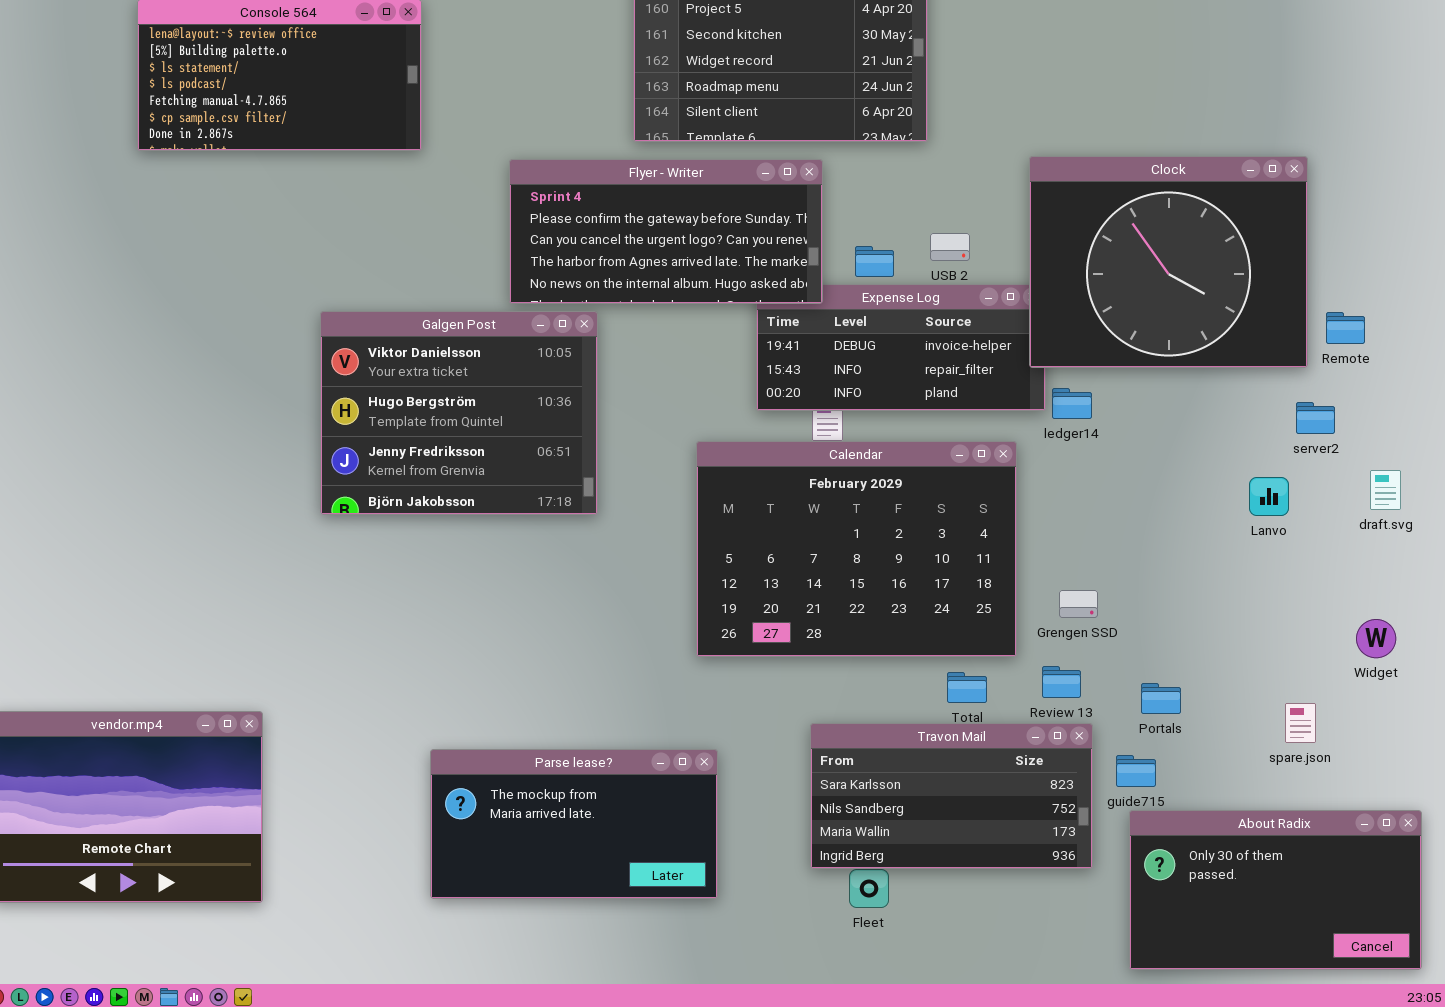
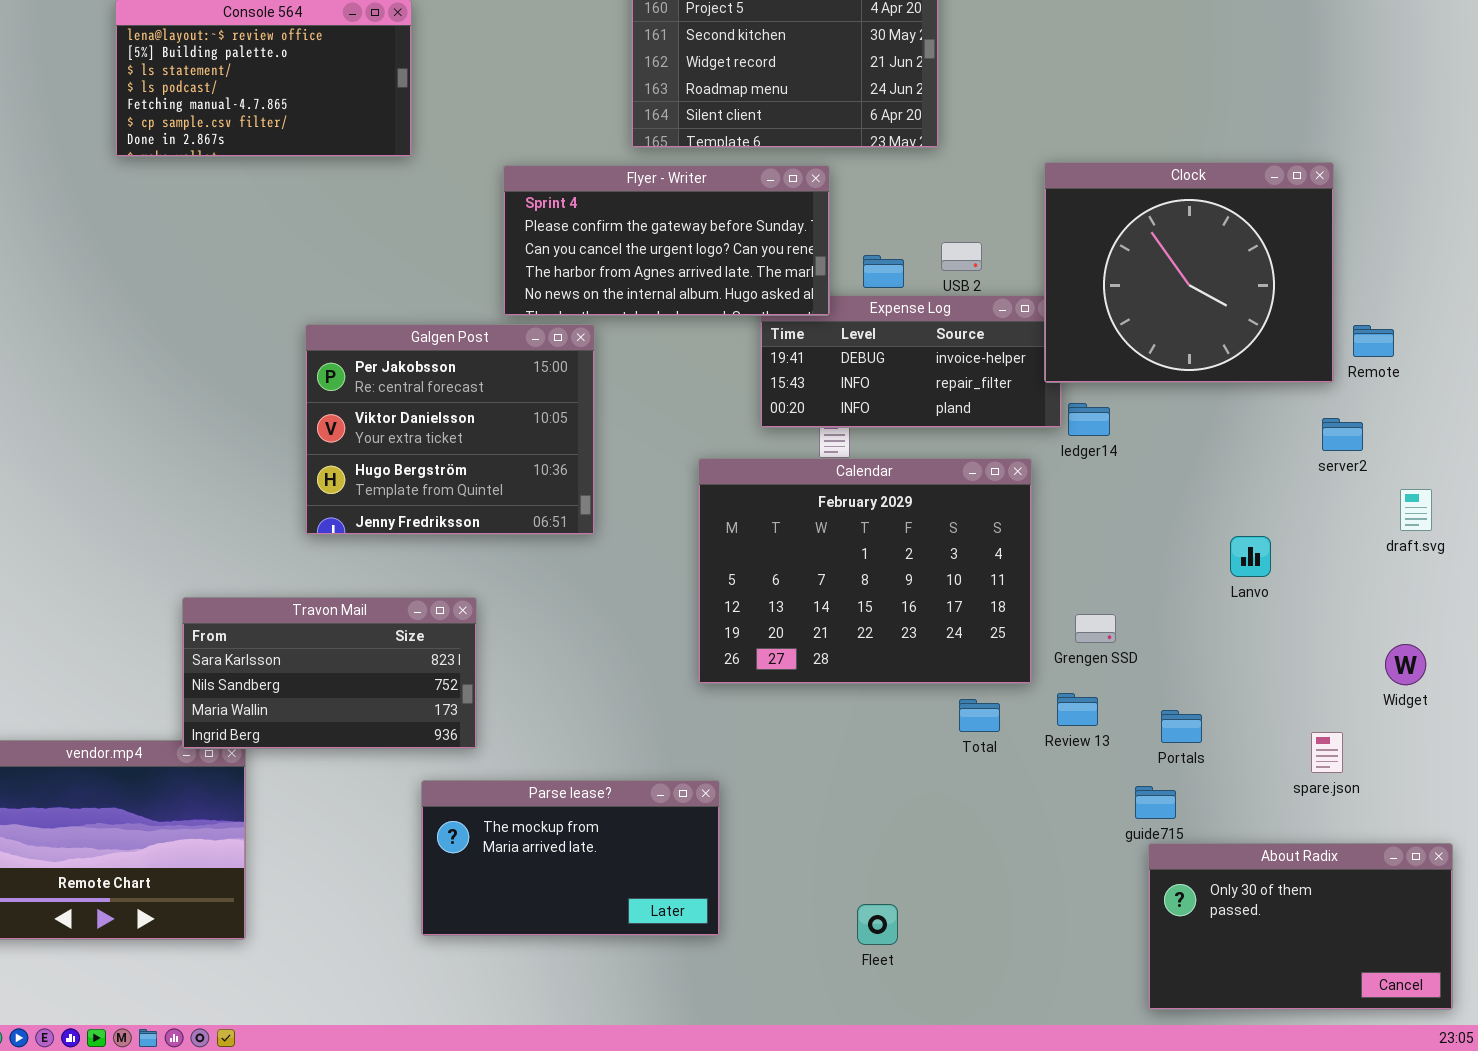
Galgen Post: [320,311,598,515] -> [305,324,595,535], scrolled up 1 row
Lanvo: [1249,477,1289,516] -> [1230,536,1271,577], moved
Travon Mail: [810,723,1093,869] -> [182,597,477,749], moved

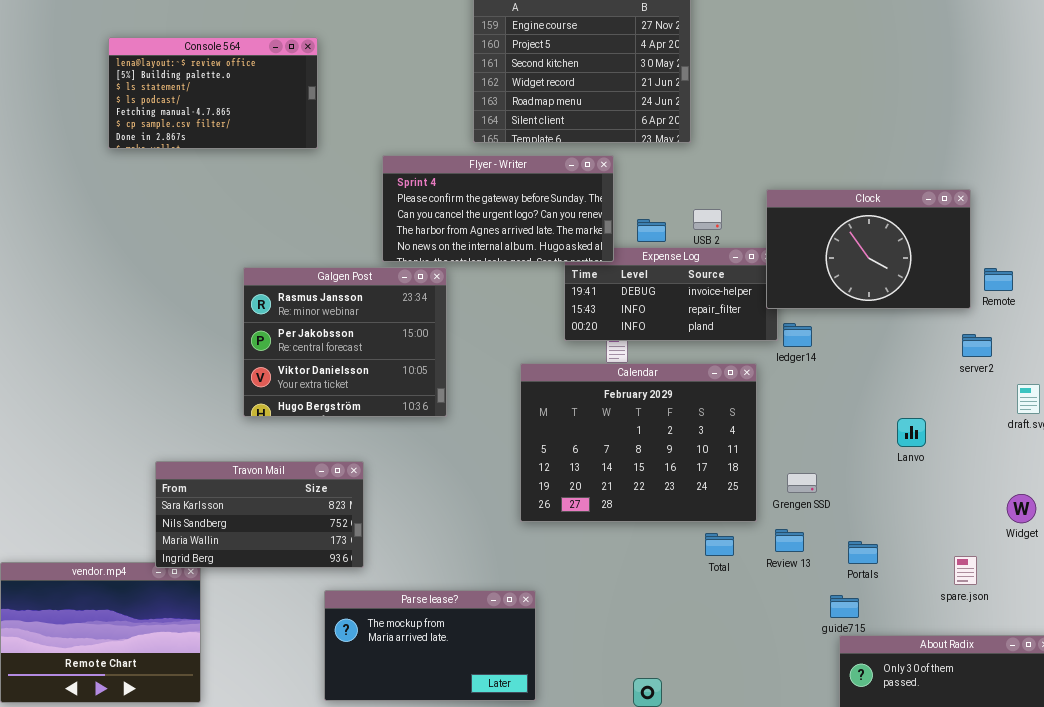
Clock: [1044,162,1334,383] -> [766,189,971,309], resized
Galgen Post: [305,324,595,535] -> [243,267,447,417], scrolled up 1 row

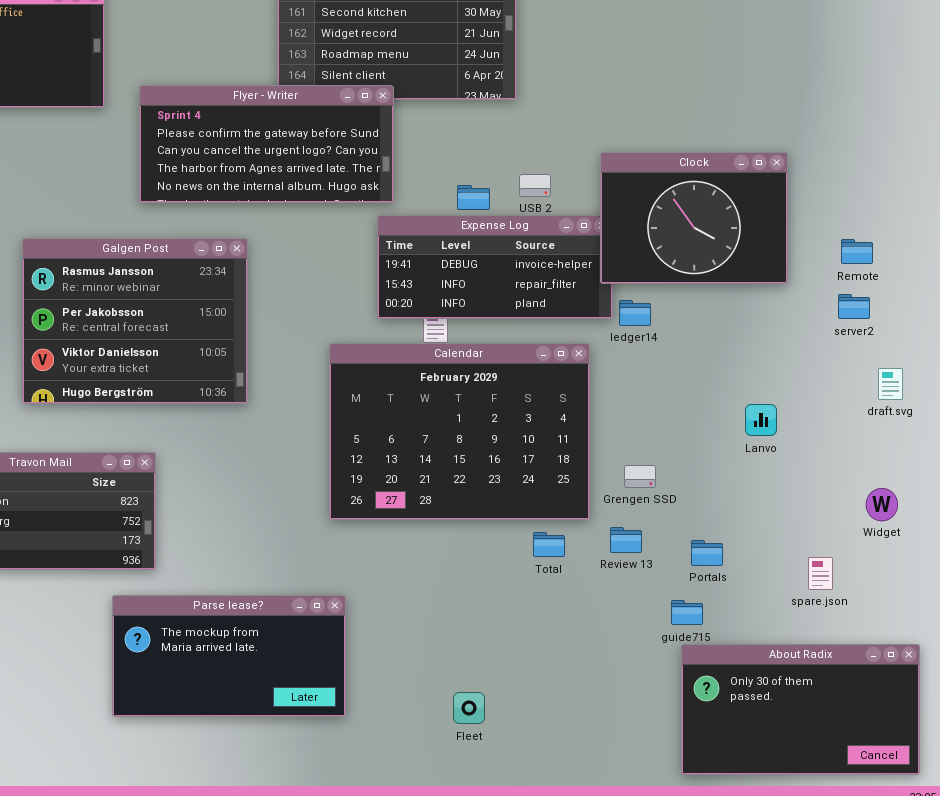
Flyer - Writer: [382,155,614,262] -> [139,85,394,203], moved
Clock: [766,189,971,309] -> [600,152,788,284], resized
server2: [962,334,992,357] -> [838,294,870,319], moved

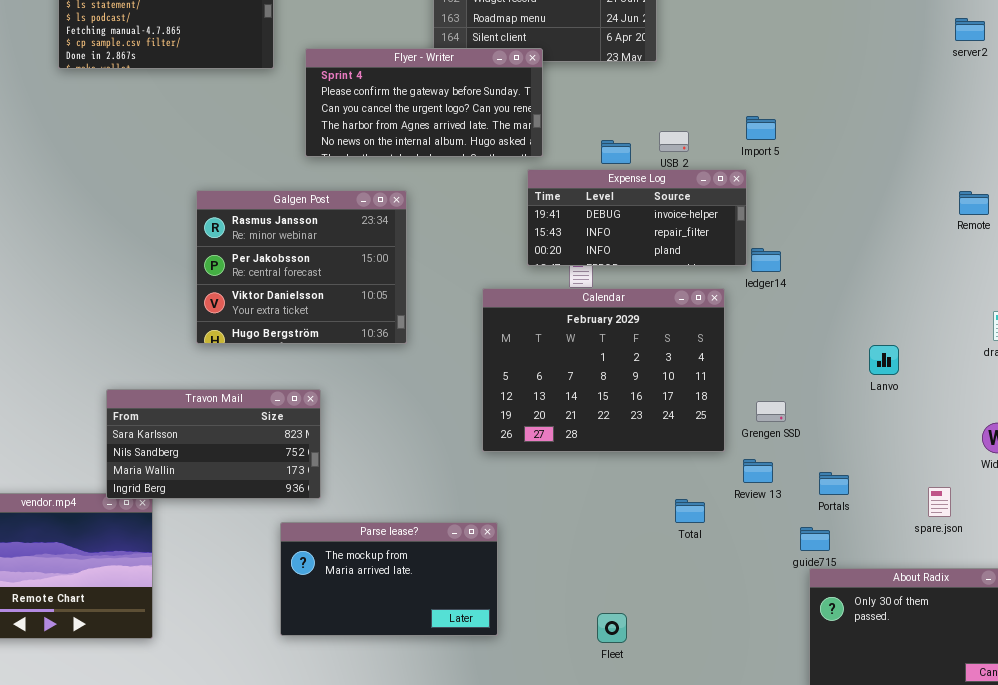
Clock: [600,152,788,284] -> none, closed
server2: [838,294,870,319] -> [955,18,985,41], moved
Total: [533,532,565,557] -> [675,499,705,523], moved

